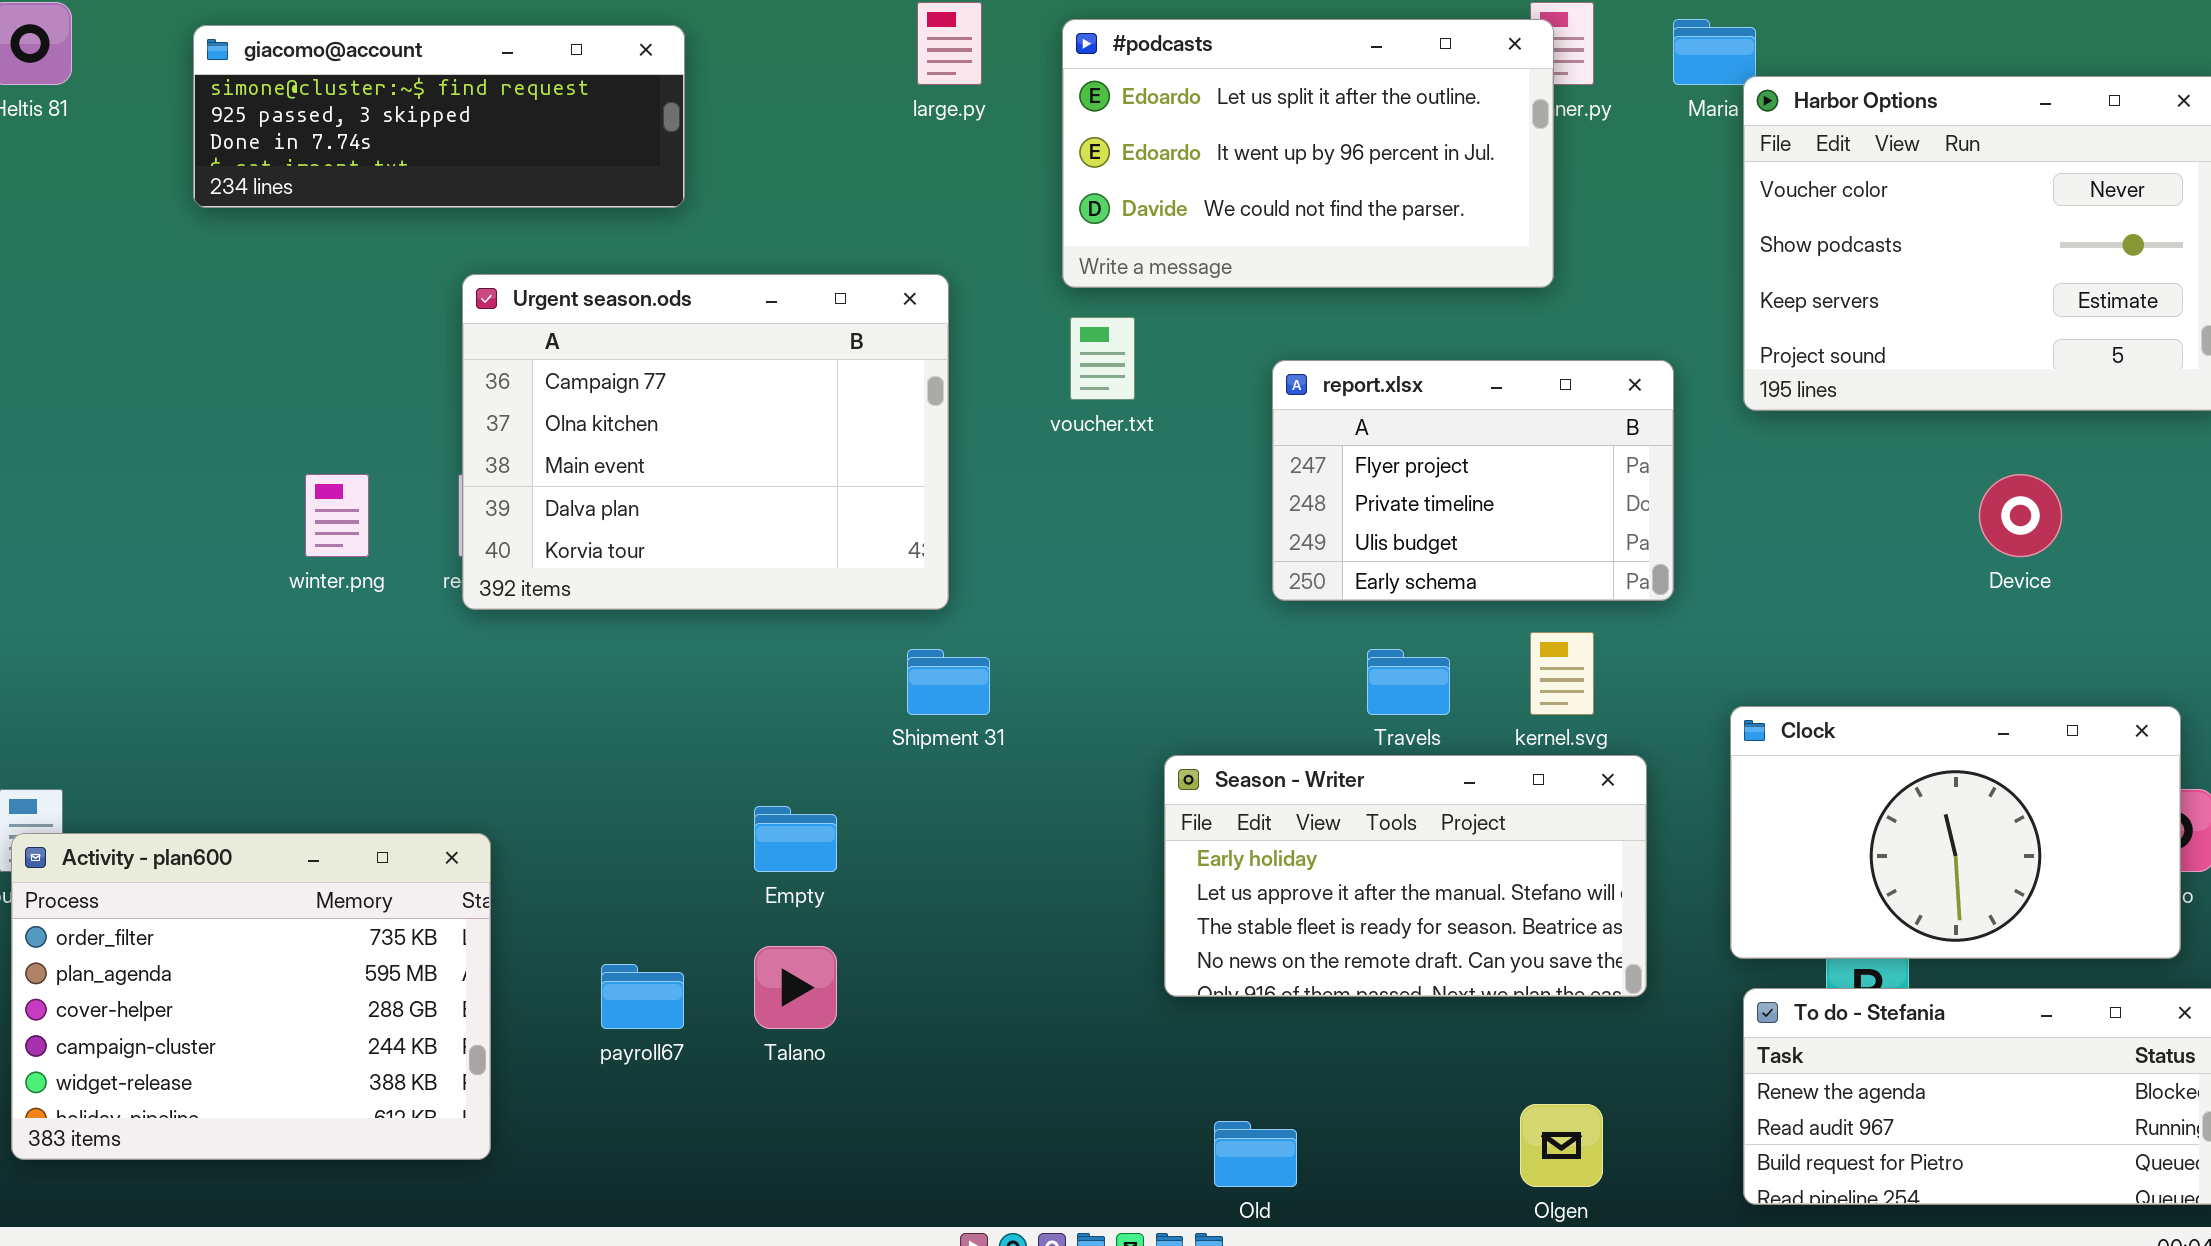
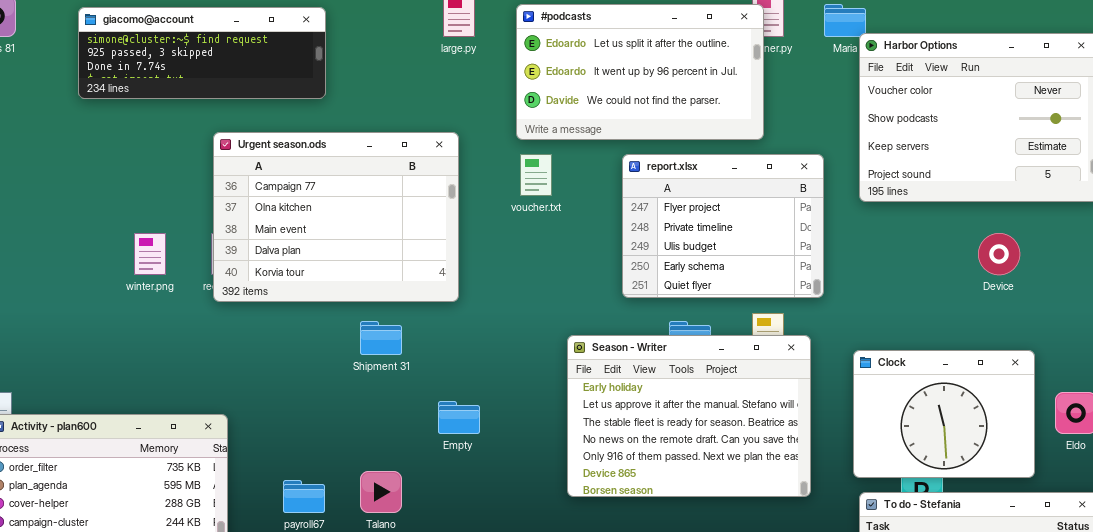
report.xlsx: [1272,360,1674,601] -> [622,154,824,298], resized
Shipment 31: [907,649,990,715] -> [360,321,402,355], moved
Clock: [1730,706,2181,959] -> [853,350,1035,478], resized
Season - Writer: [1164,755,1647,997] -> [567,335,811,497], resized
Empty: [754,806,837,872] -> [438,401,480,434], moved

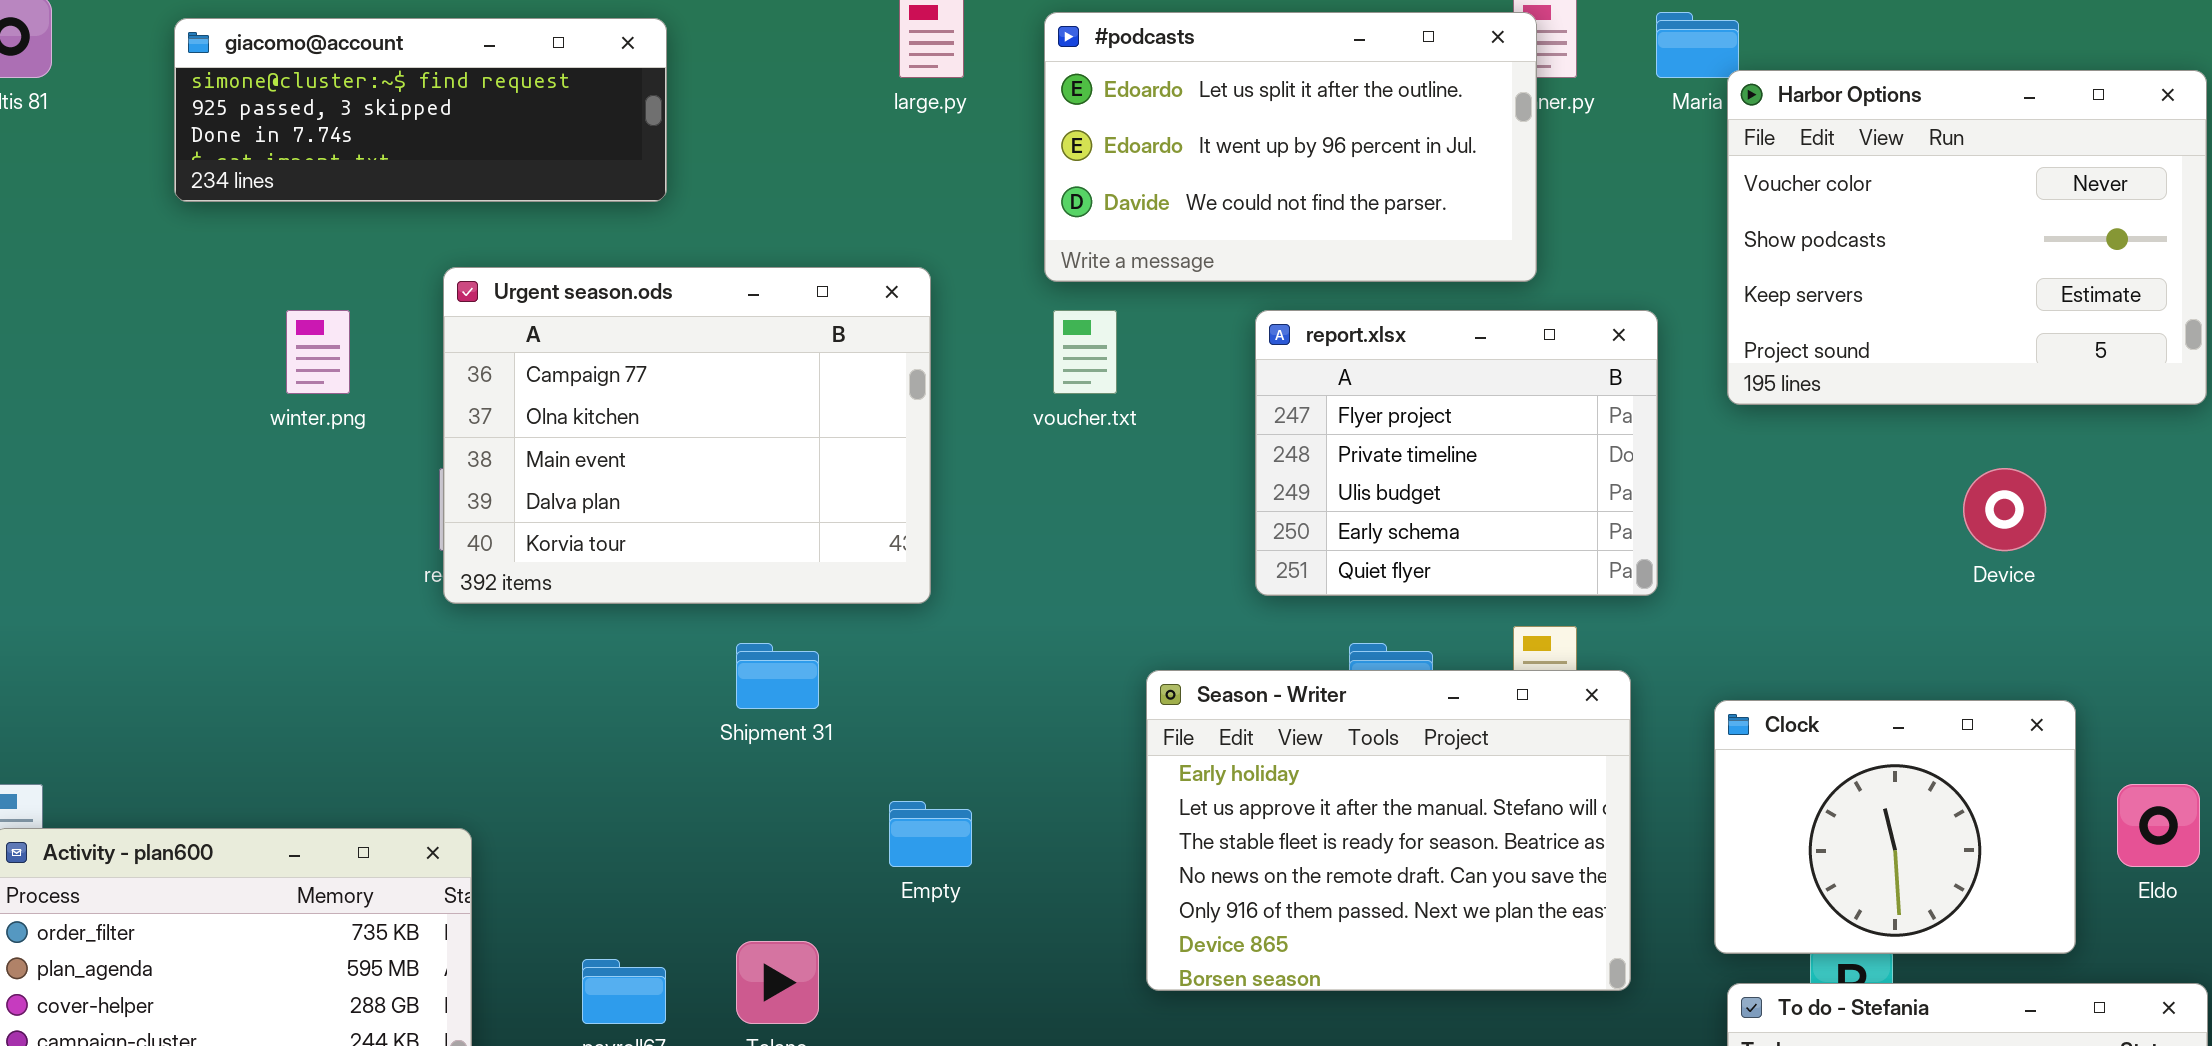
winter.png: [134,233,166,275] -> [286,310,350,394], moved

